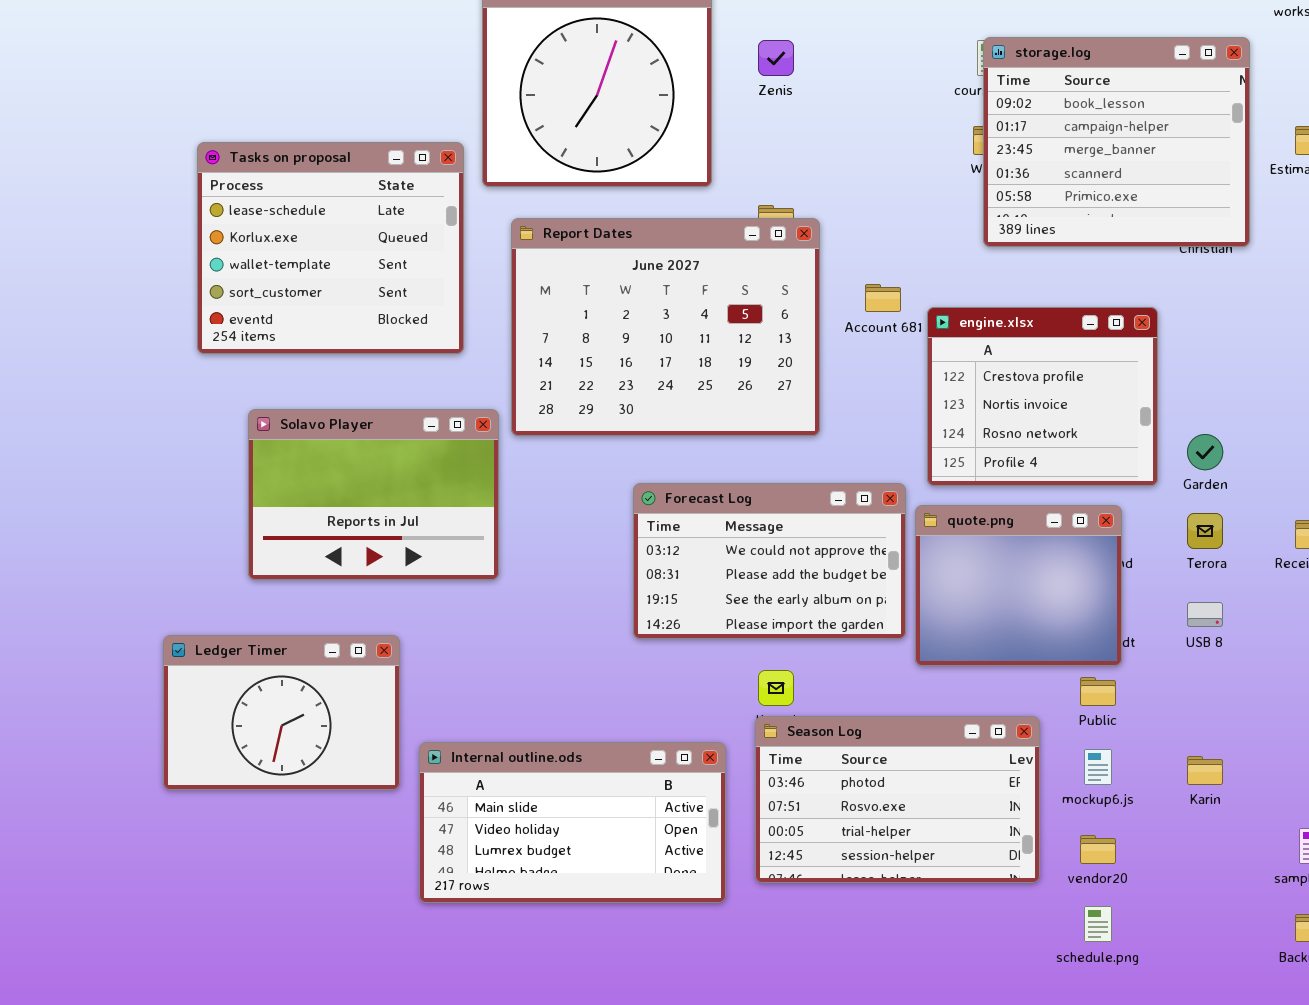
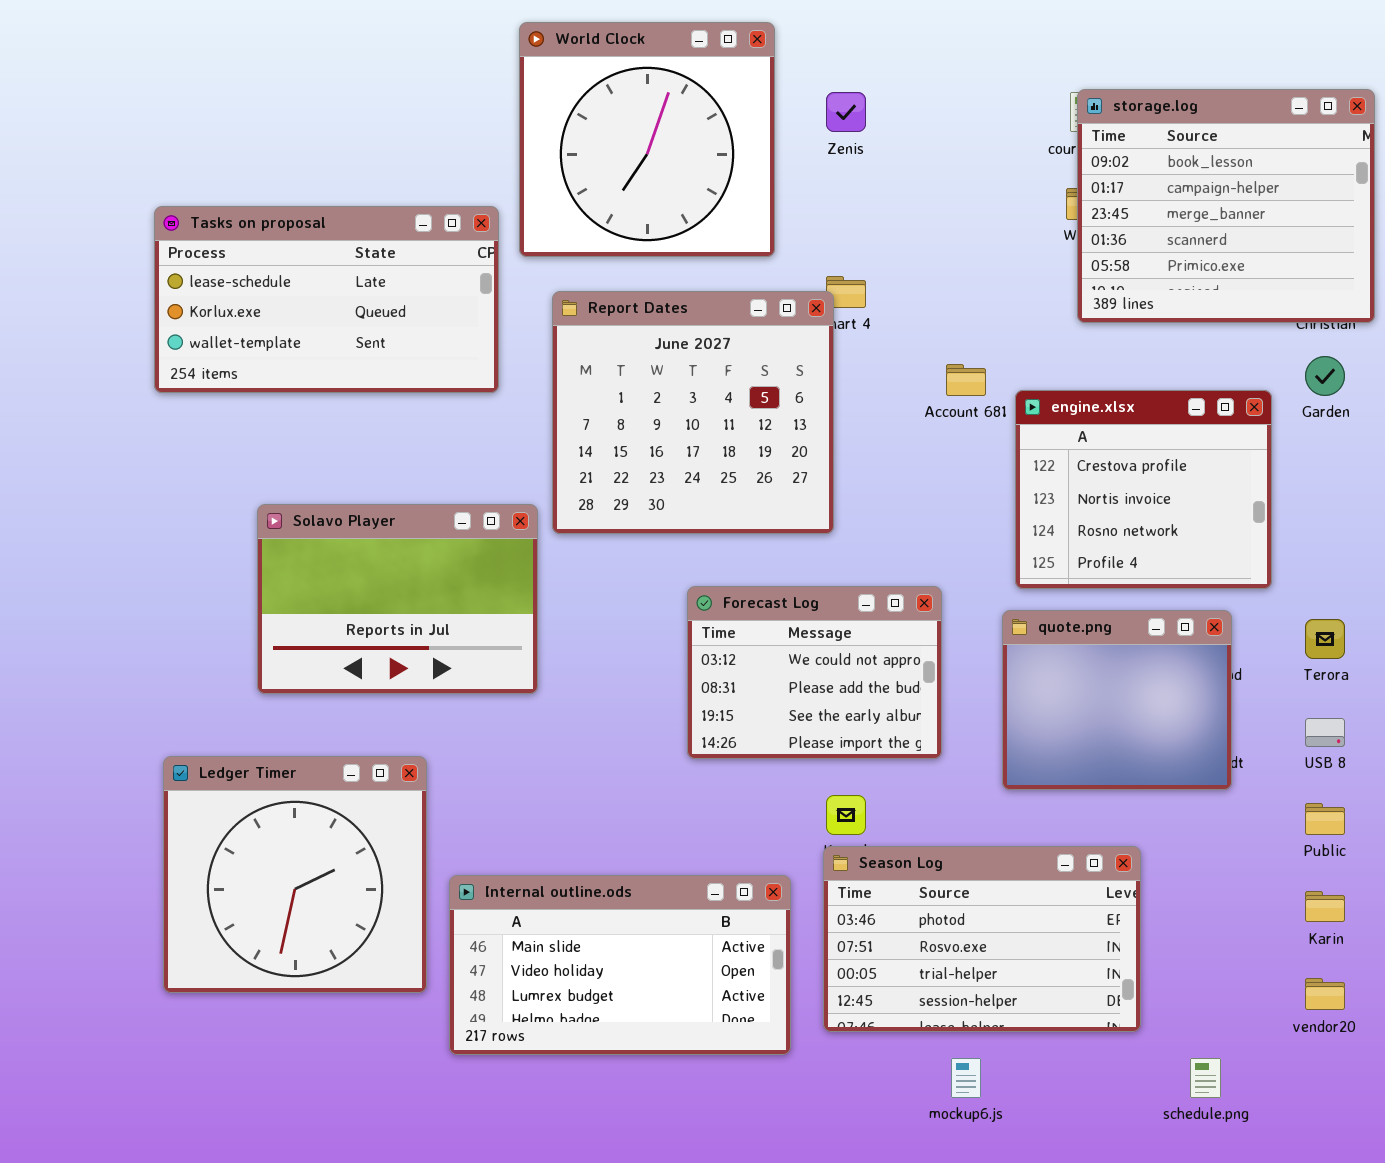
Tasks on proposal: [197,142,464,354] -> [154,206,499,393], resized
Report Dates: [511,218,820,436] -> [552,291,834,534], resized
Garden: [1187,434,1223,470] -> [1305,356,1345,396], moved
Forecast Log: [633,483,906,639] -> [687,586,942,759], resized
Ledger Timer: [163,635,400,790] -> [163,756,427,993], resized
Public: [1080,677,1116,706] -> [1305,803,1345,835], moved
mockup6.js: [1084,749,1112,785] -> [951,1058,981,1098], moved
vendor20: [1080,835,1116,864] -> [1305,978,1345,1010], moved

